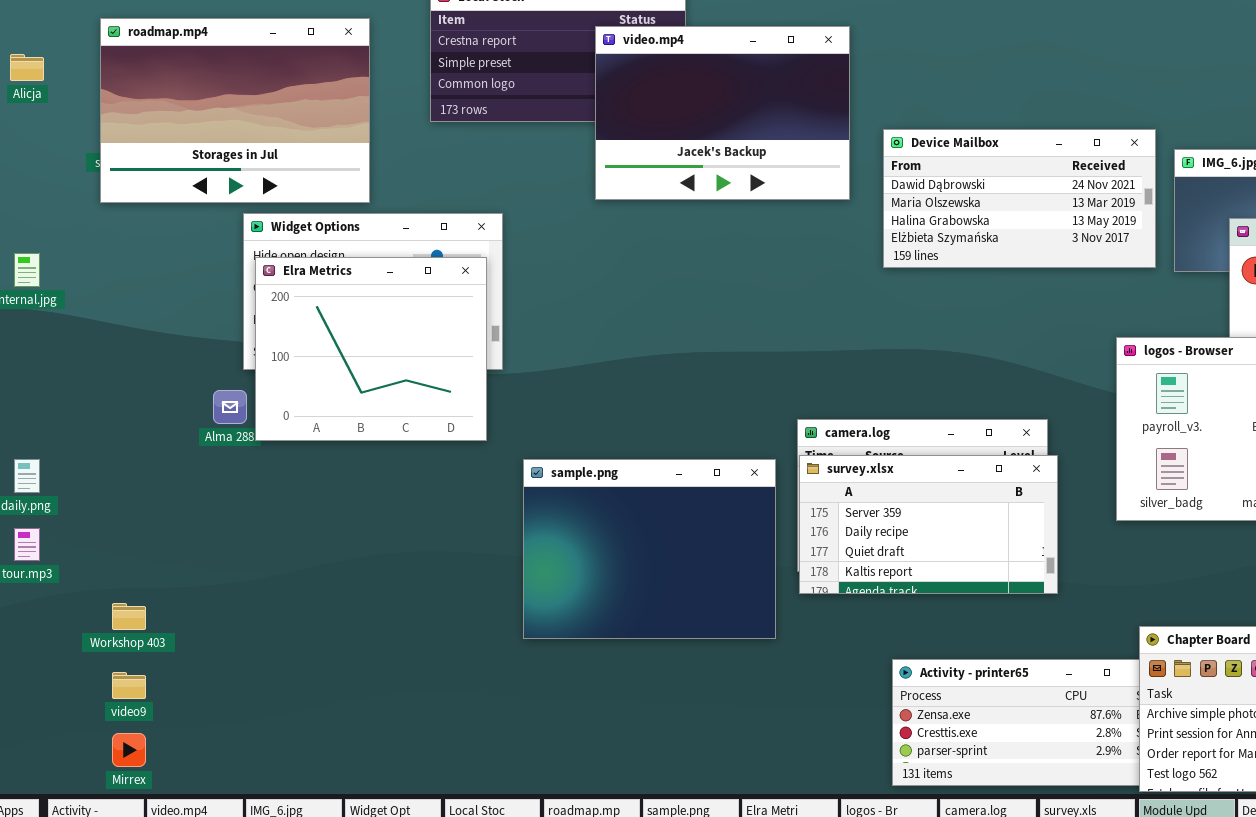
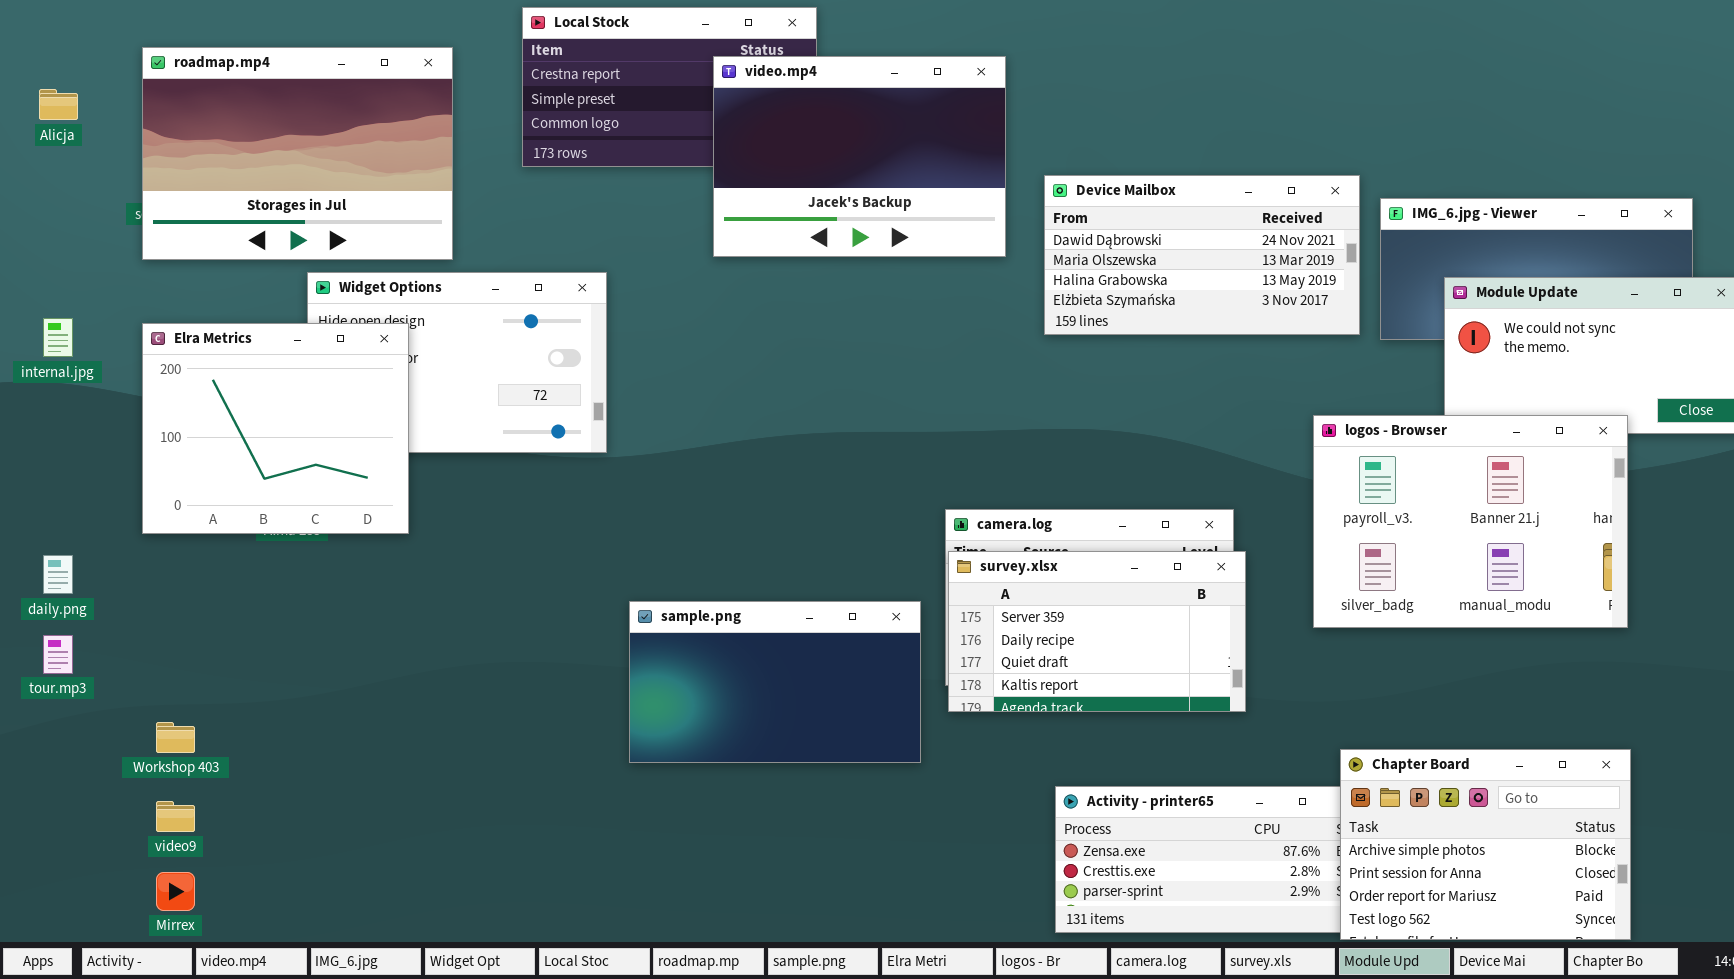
Elra Metrics: [255,257,487,441] -> [142,323,409,534], moved
sample.png: [523,459,776,639] -> [629,601,921,763], resized

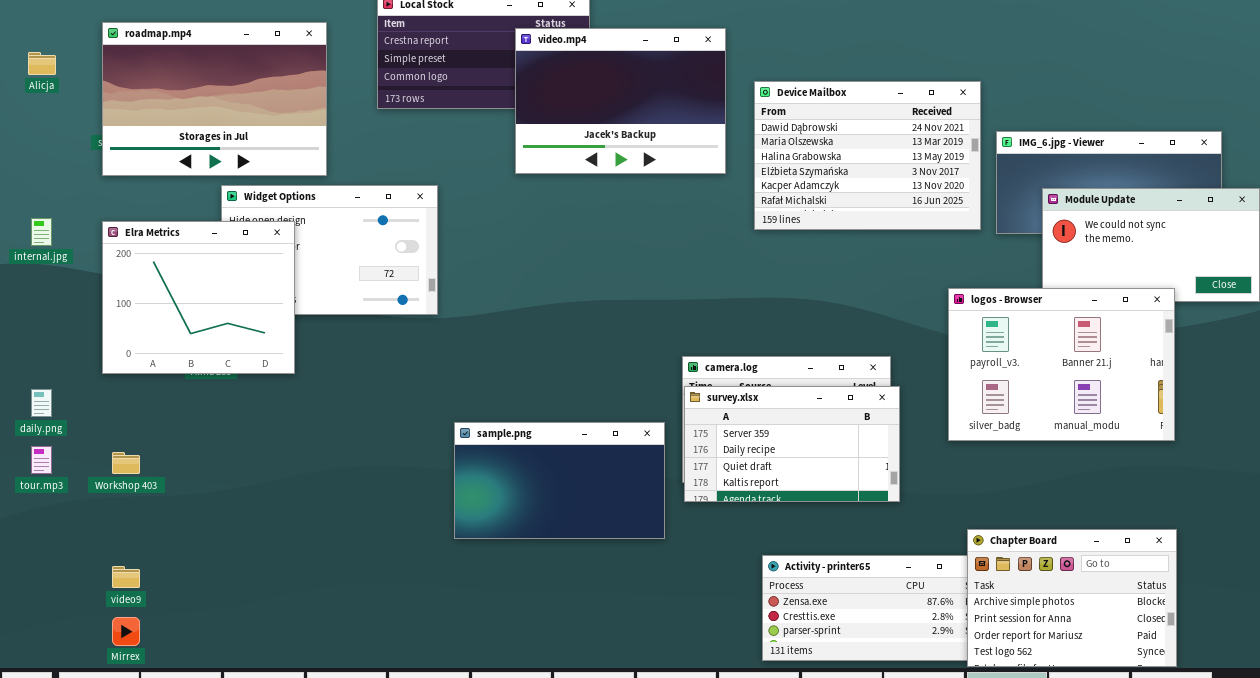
Device Mailbox: [1044,175,1360,335] -> [754,81,981,230], resized
Workshop 403: [156,722,195,753] -> [112,452,140,474], moved

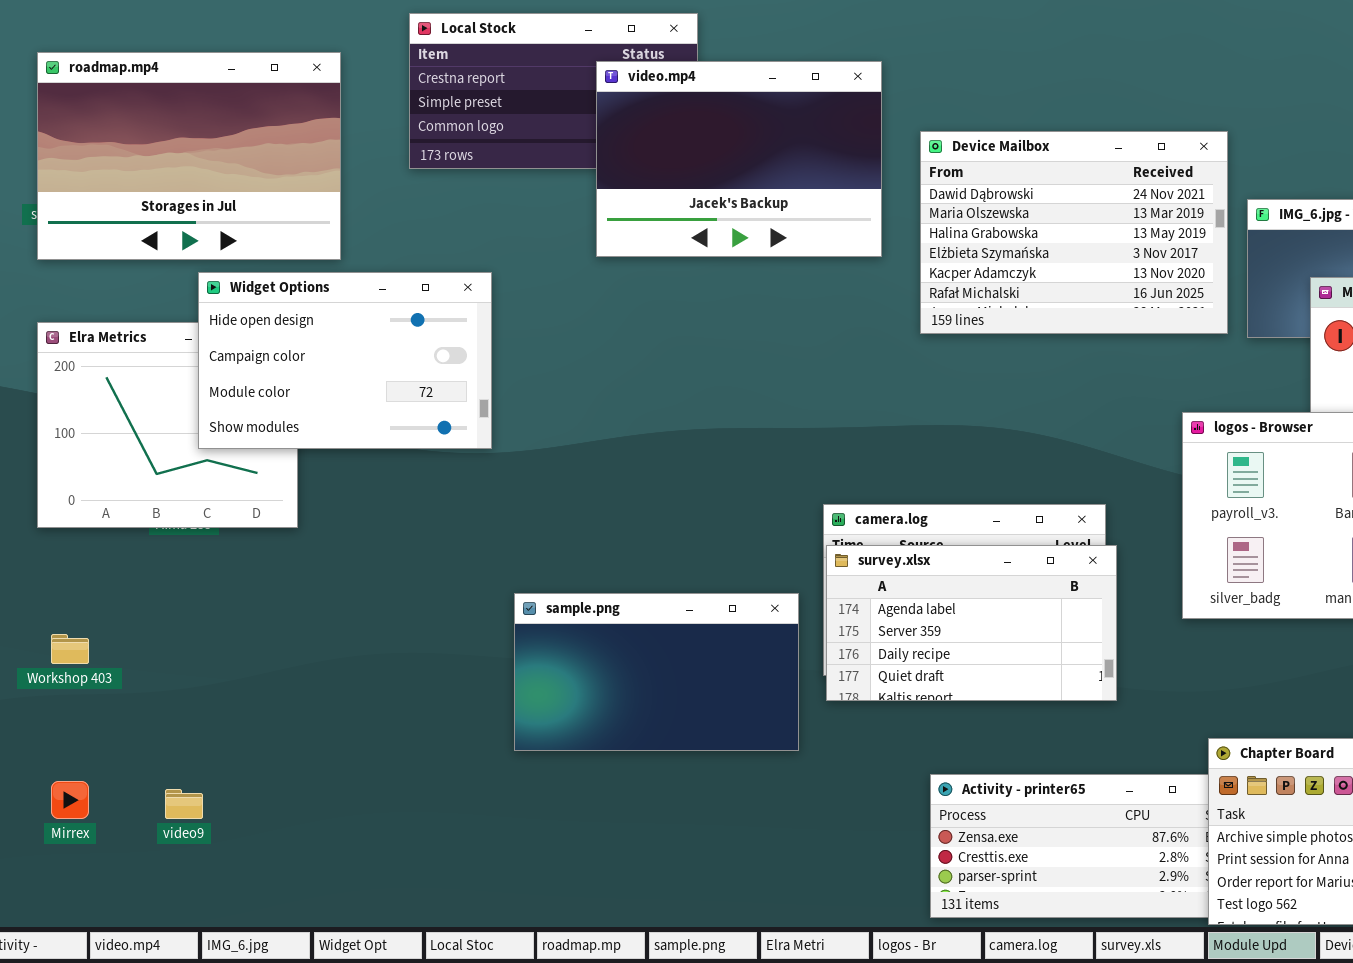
Widget Options: [221,185,438,315] -> [198,272,492,449], raised
survey.xlsx: [684,386,900,502] -> [826,545,1117,701], scrolled up 1 row
video9: [112,566,140,588] -> [165,789,203,819], moved
Mirrex: [112,617,140,646] -> [51,781,89,819], moved

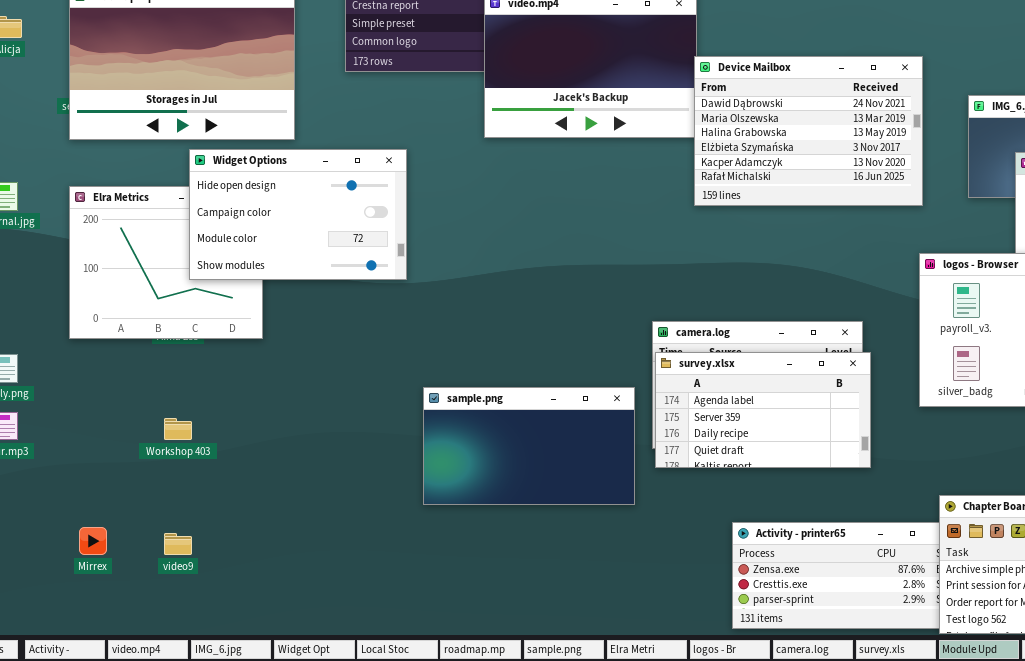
Device Mailbox: [920,131,1228,334] -> [694,56,923,206], moved
Workshop 403: [51,634,89,664] -> [164,418,192,440], moved

